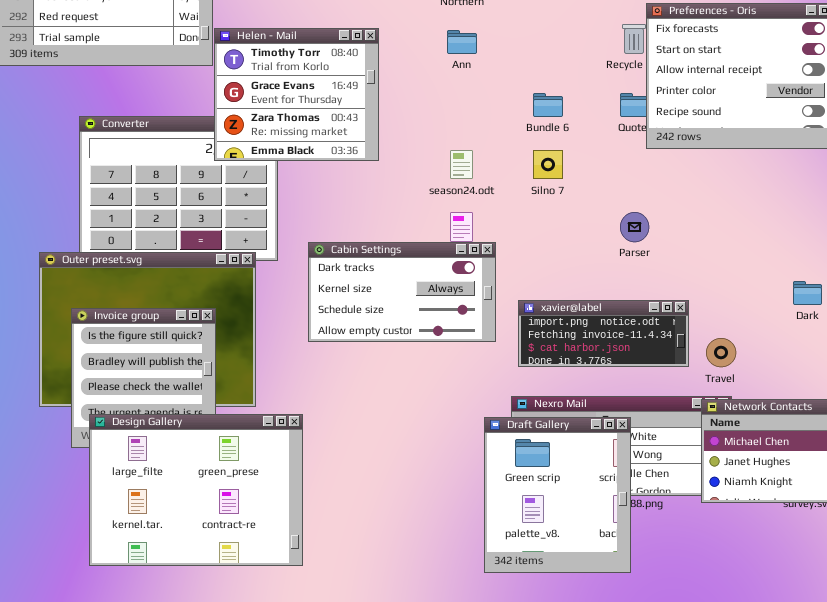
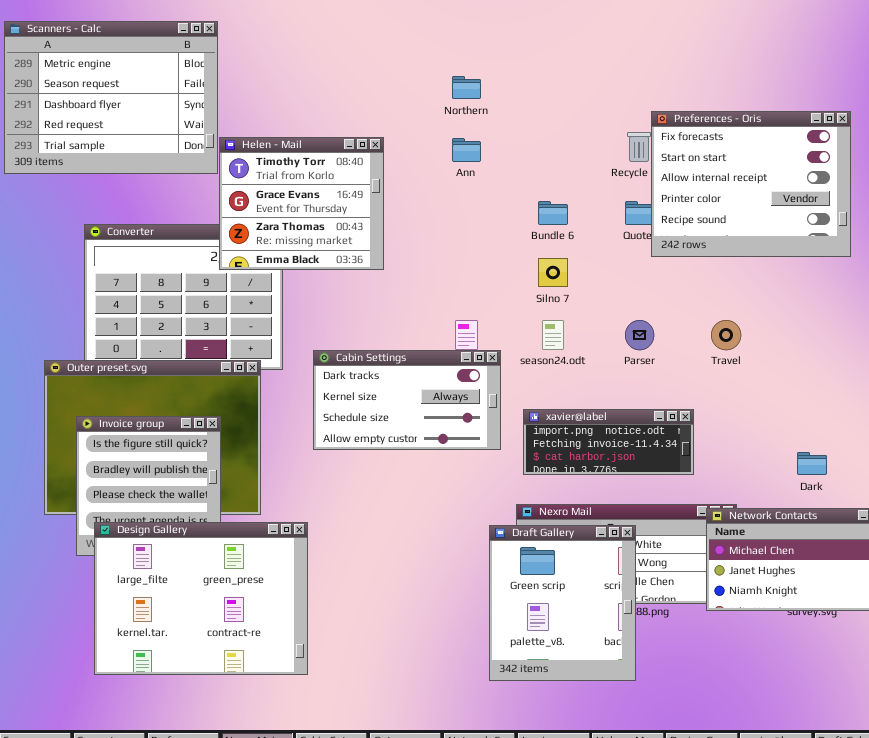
season24.odt: [450,150,473,179] -> [542,320,564,350], moved
Dark: [793,281,822,305] -> [797,452,827,475], moved
Travel: [706,338,736,367] -> [711,320,741,350], moved

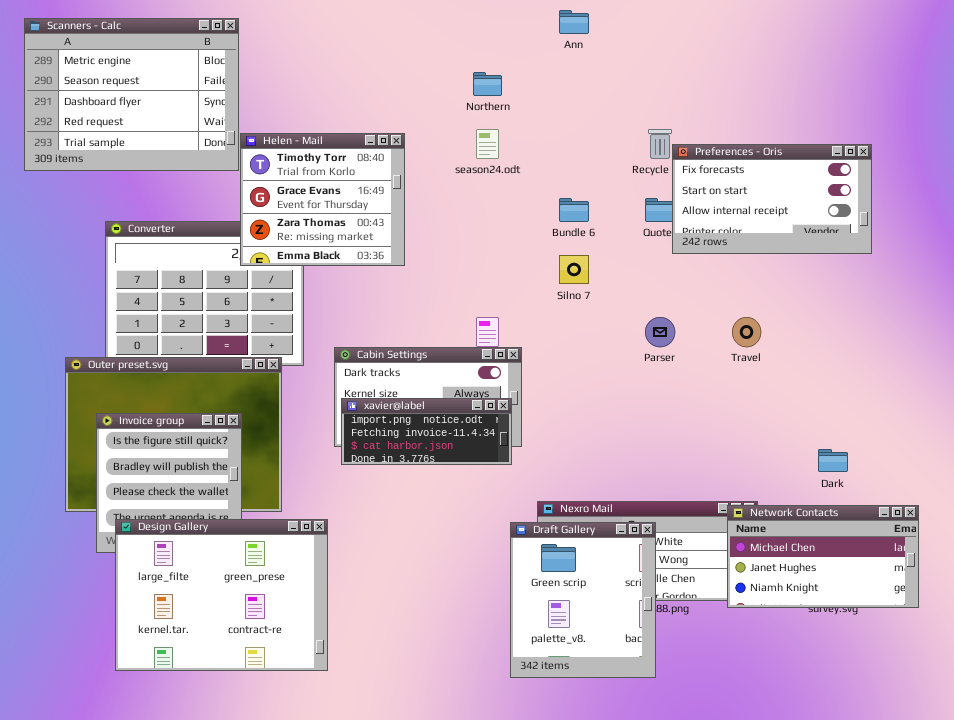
Preferences - Oris: [651,111,851,257] -> [672,144,872,254], resized
Ann: [452,138,481,162] -> [559,10,589,34], moved
season24.odt: [542,320,564,350] -> [476,129,499,159], moved
xavier@label: [523,409,694,475] -> [341,398,512,465], moved

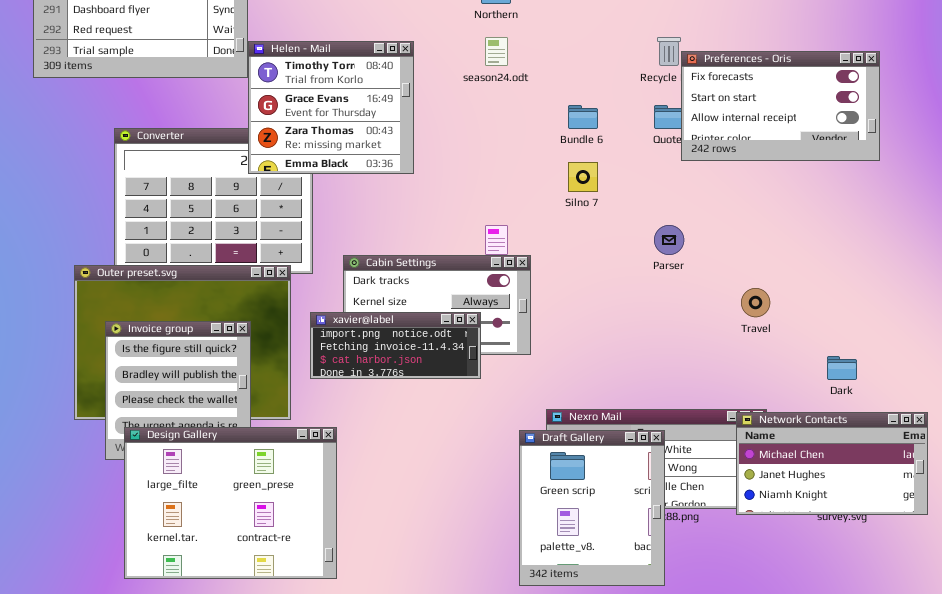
Travel: [732,317,761,347] -> [741,288,770,317], moved
xavier@label: [341,398,512,465] -> [310,312,481,379], moved

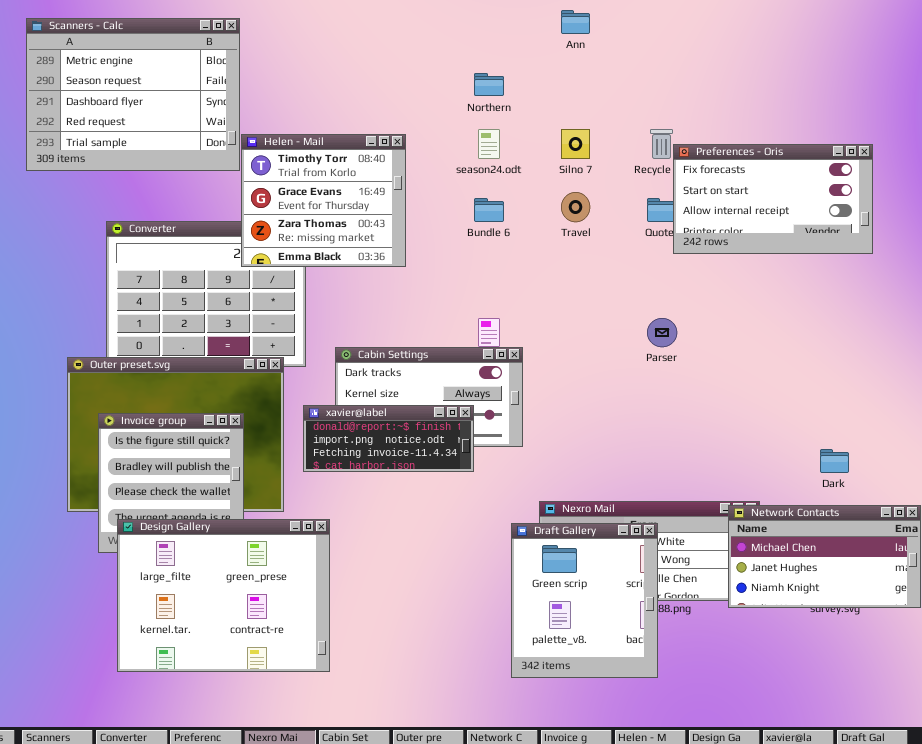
Bundle 6: [568,105,598,129] -> [474,198,504,222], moved
Silno 7: [568,162,598,192] -> [561,129,590,159], moved
Travel: [741,288,770,317] -> [561,192,590,222], moved
xavier@label: [310,312,481,379] -> [303,405,474,472], scrolled up 1 row

